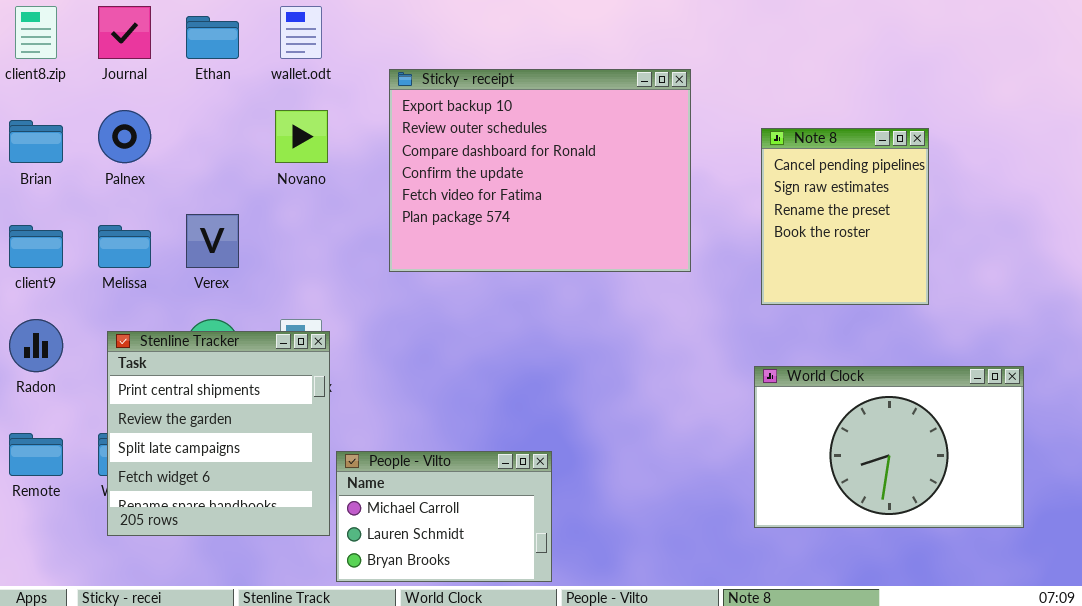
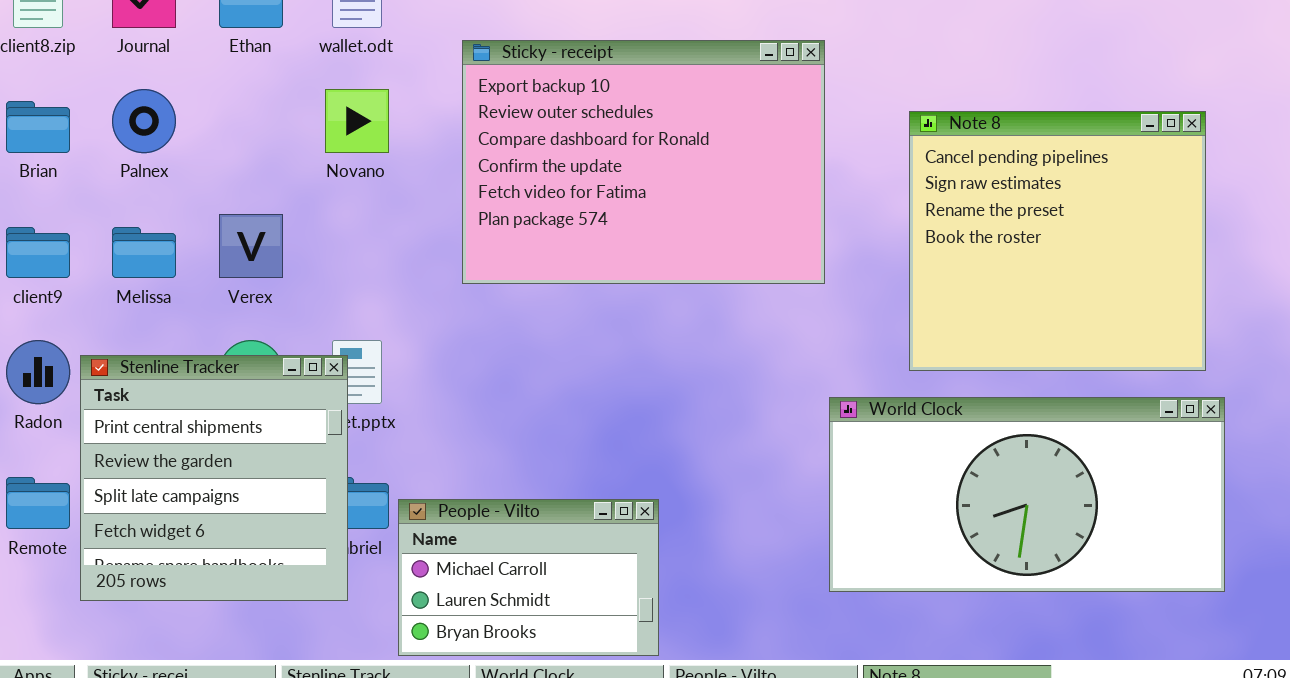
Note 8: [761,128,929,305] -> [909,111,1206,371], resized
Stenline Tracker: [107,331,330,536] -> [80,355,348,601], moved
World Clock: [754,366,1024,528] -> [829,397,1225,592], resized

